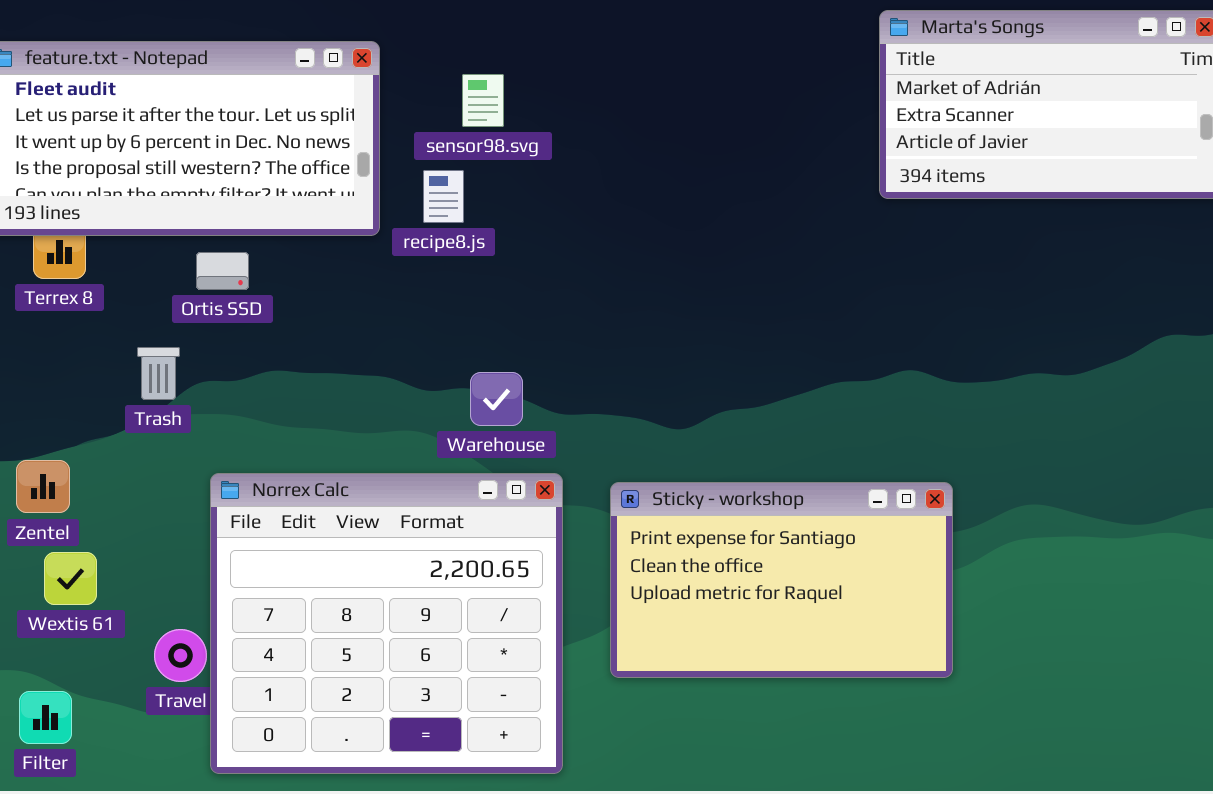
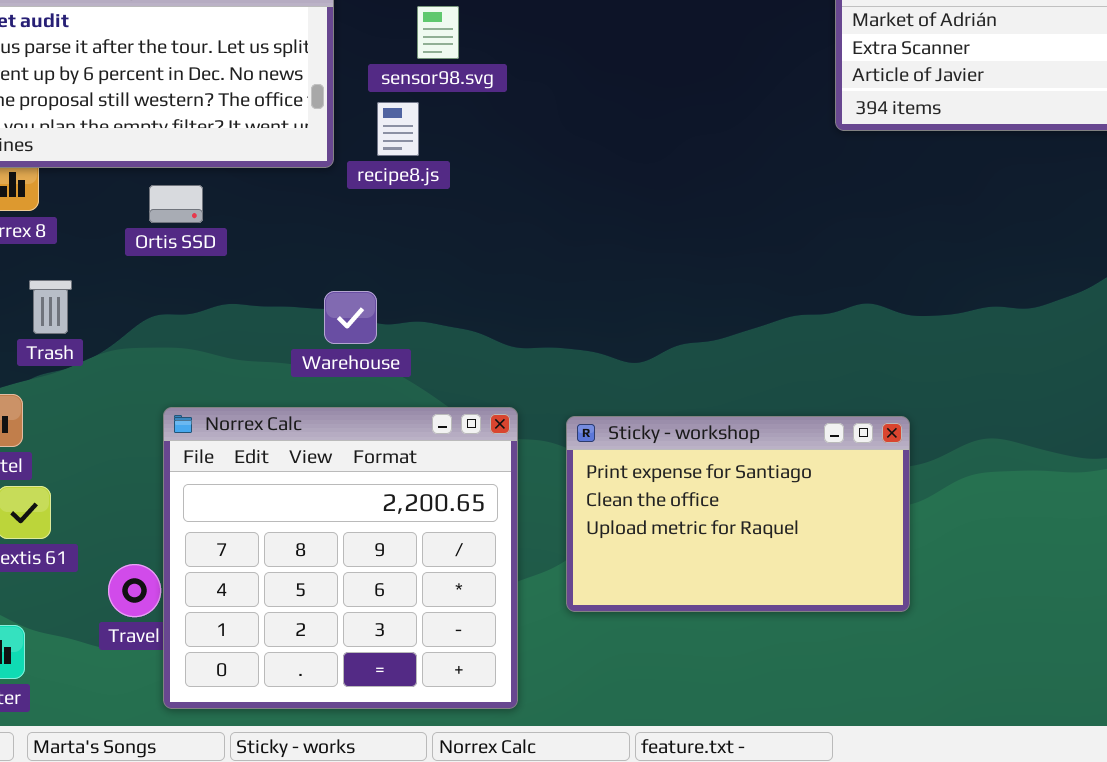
Trash: [137,347,180,400] -> [29,280,72,334], moved
Warehouse: [470,372,523,426] -> [324,291,377,344], moved

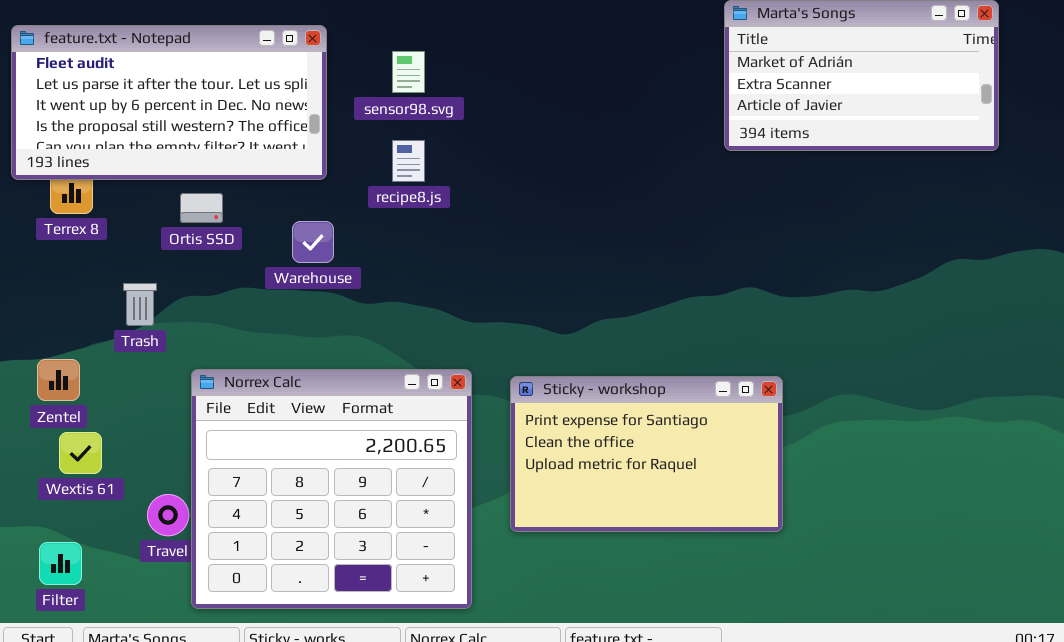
recipe8.js: [377,102,419,156] -> [392,140,425,182], moved
Trash: [29,280,72,334] -> [123,283,157,326], moved
Warehouse: [324,291,377,344] -> [292,221,334,263], moved

